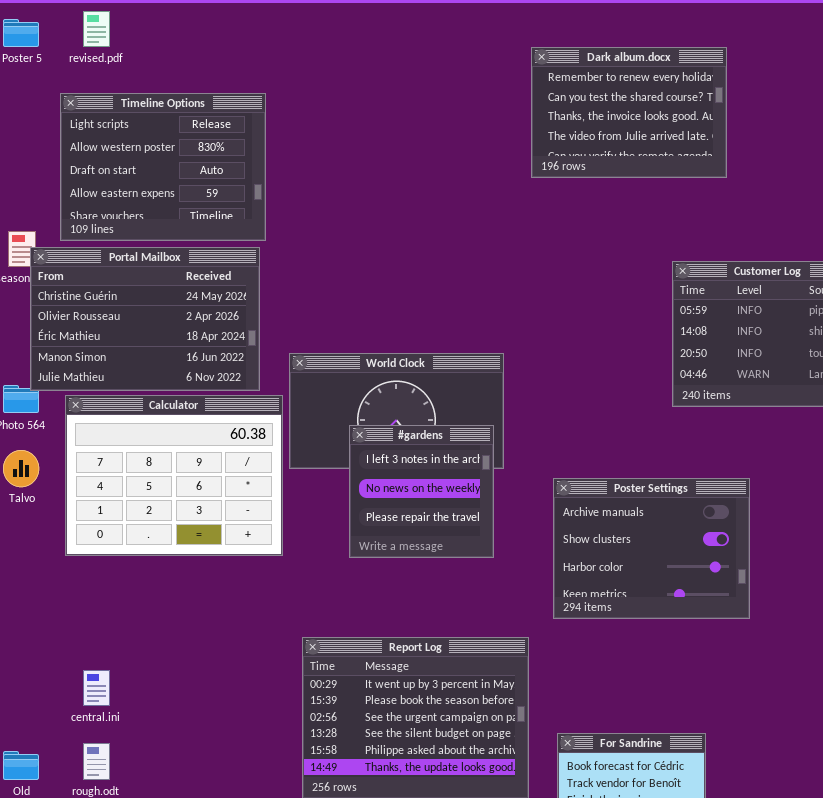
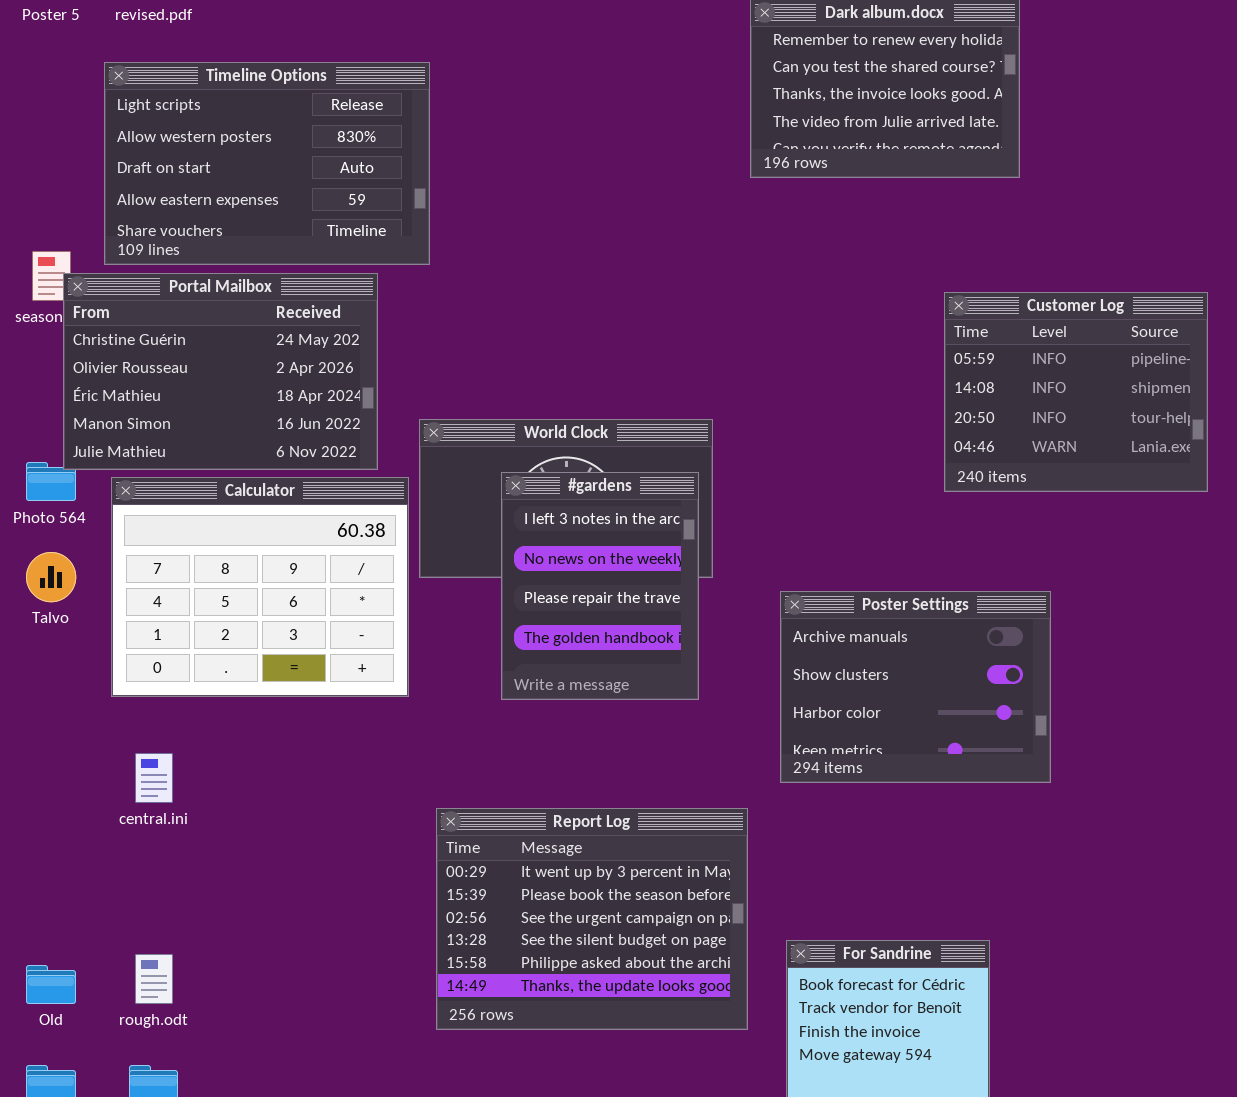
Timeline Options: [60,93,266,241] -> [104,62,430,265], resized
#gardens: [349,425,494,558] -> [501,472,699,700], resized
central.ini: [83,670,110,706] -> [135,753,173,803], moved

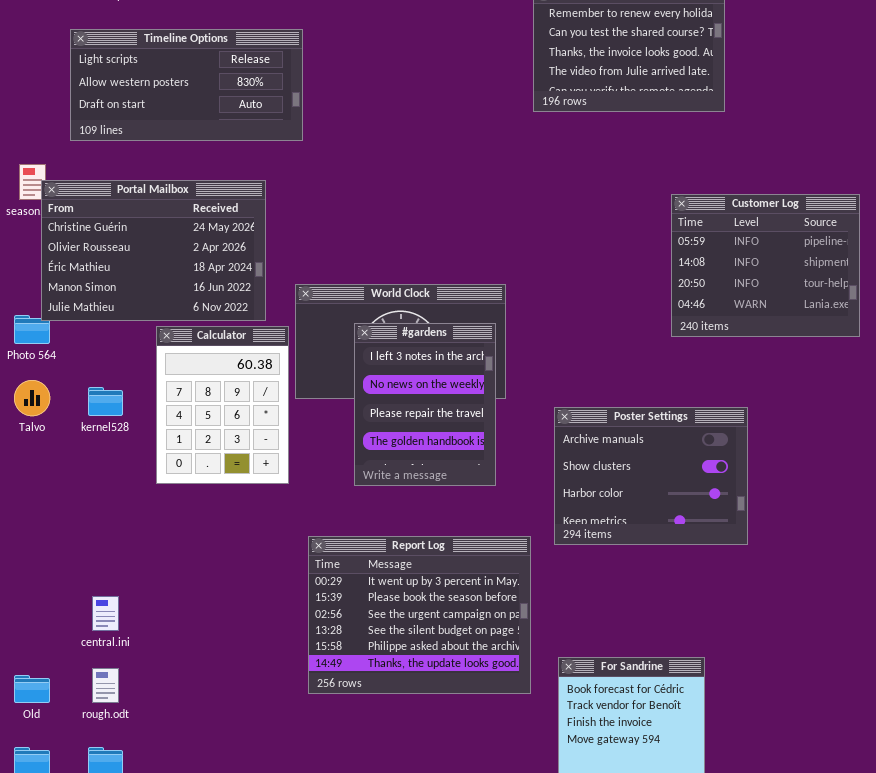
Timeline Options: [104,62,430,265] -> [70,29,303,141], resized
Calculator: [111,477,409,697] -> [156,326,289,484], resized
central.ini: [135,753,173,803] -> [92,596,119,631], moved
Report Log: [436,808,748,1030] -> [308,536,531,694], moved

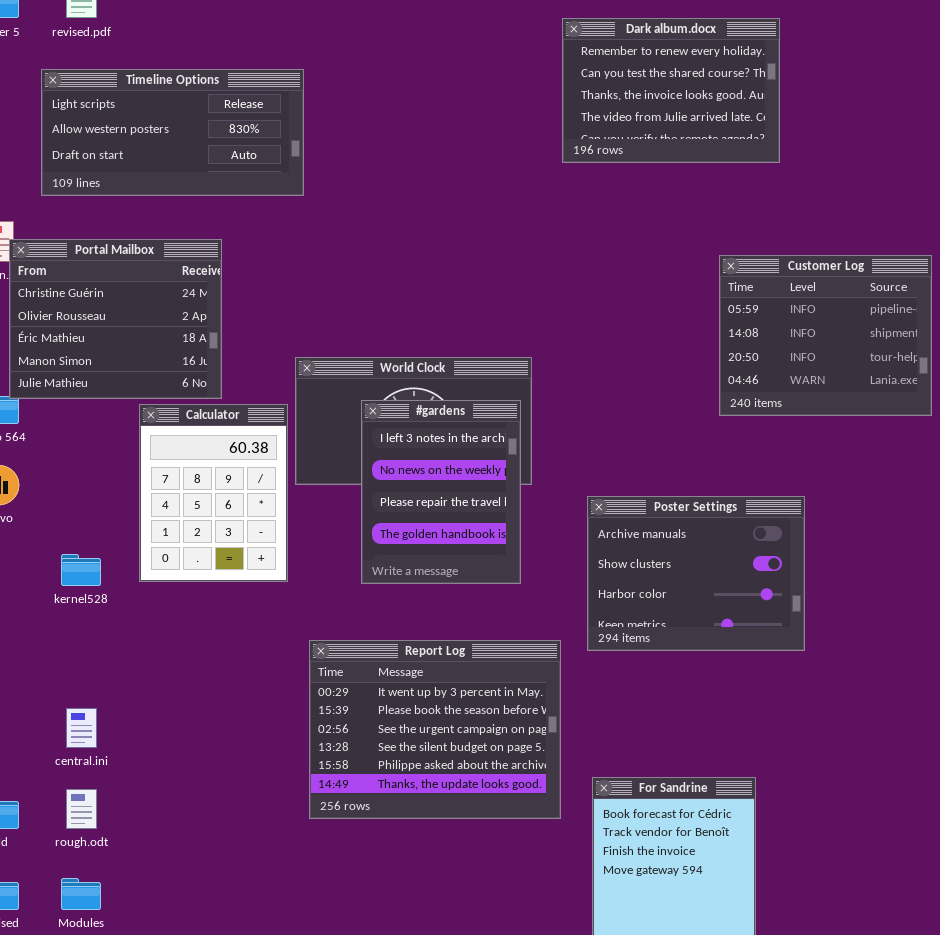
Portal Mailbox: [41,180,266,321] -> [9,239,222,399], resized
kernel528: [88,387,123,416] -> [61,554,101,586], moved

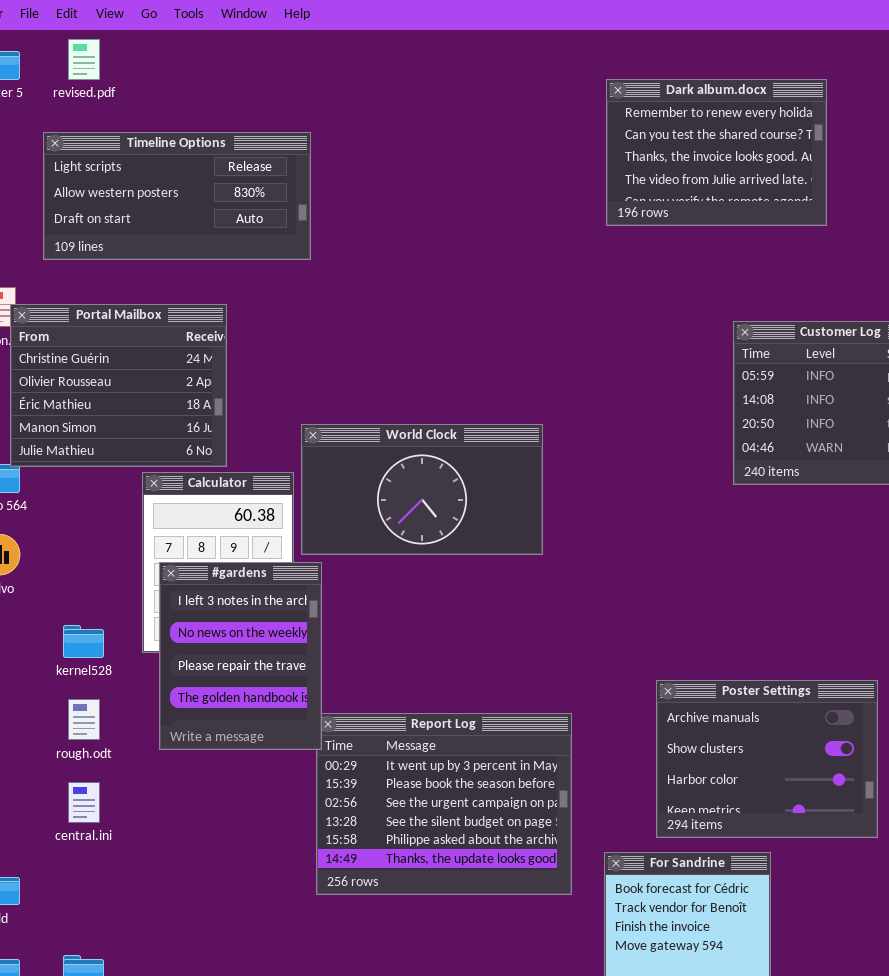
Dark album.docx: [562,18,780,163] -> [606,79,827,226], moved
#gardens: [361,400,521,584] -> [159,562,322,750], moved
Poster Settings: [587,496,805,651] -> [656,680,878,838], moved
rough.odt: [66,789,97,829] -> [68,699,100,740], moved

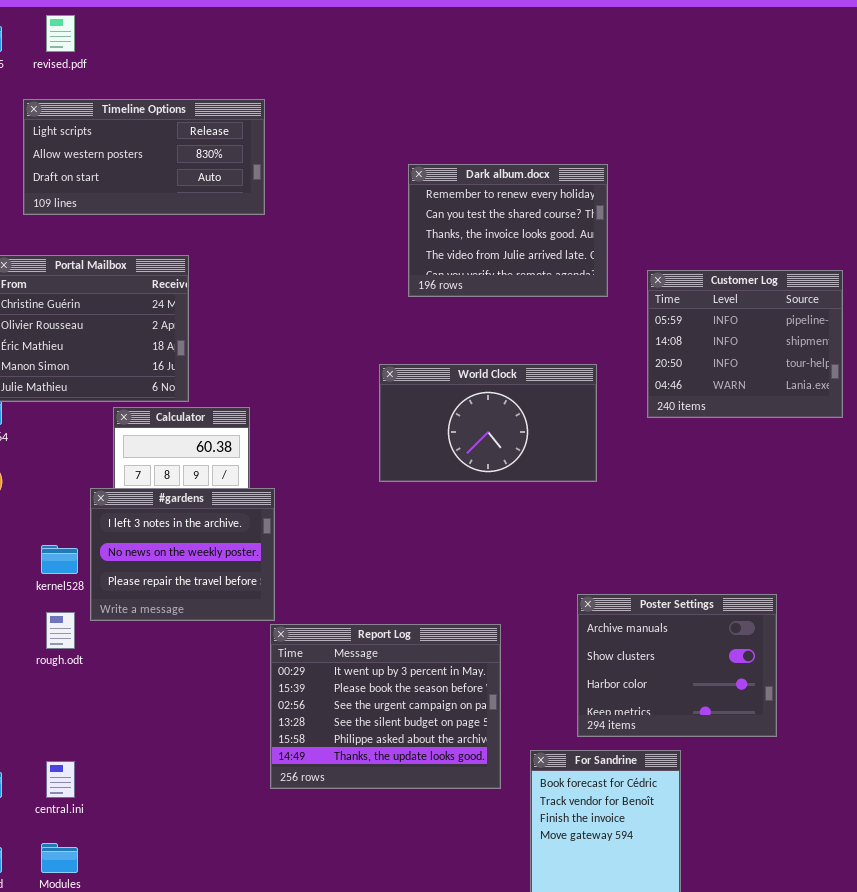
Dark album.docx: [606,79,827,226] -> [408,164,608,297], moved
World Clock: [301,424,543,555] -> [379,364,597,482], moved
#gardens: [159,562,322,750] -> [90,488,275,621], resized
central.ini: [68,782,100,823] -> [46,761,75,798], moved

